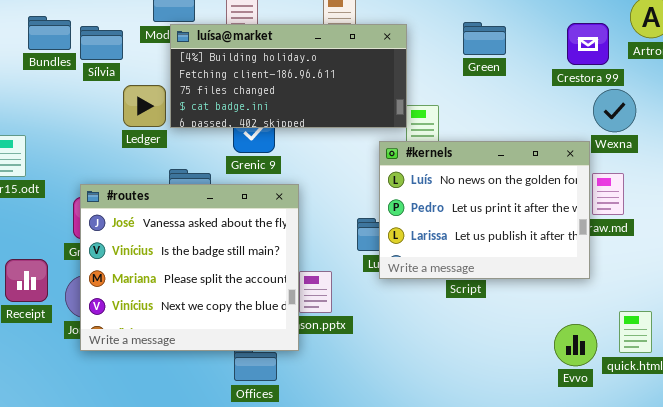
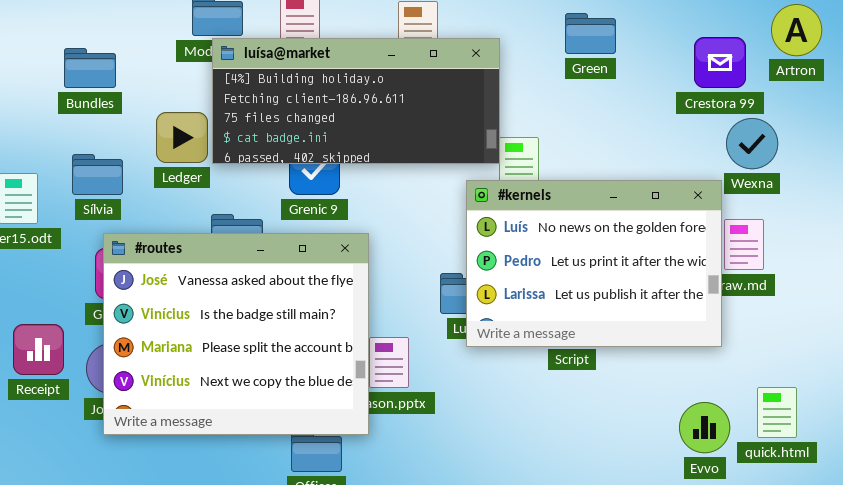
Bundles: [28,16,71,50] -> [64,48,116,88], moved
Green: [463,22,506,55] -> [565,13,616,54], moved
Sílvia: [80,26,123,60] -> [72,154,123,195], moved

